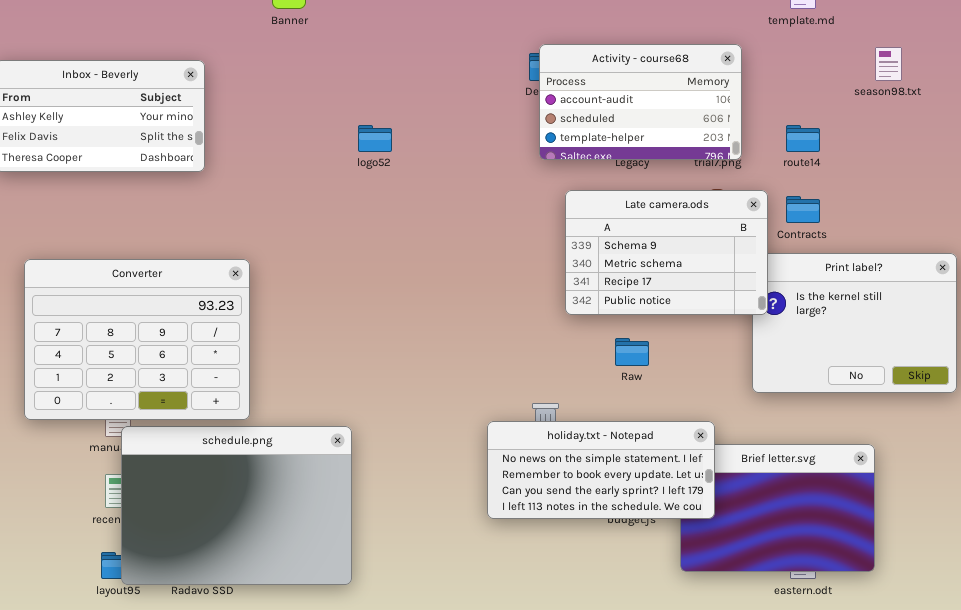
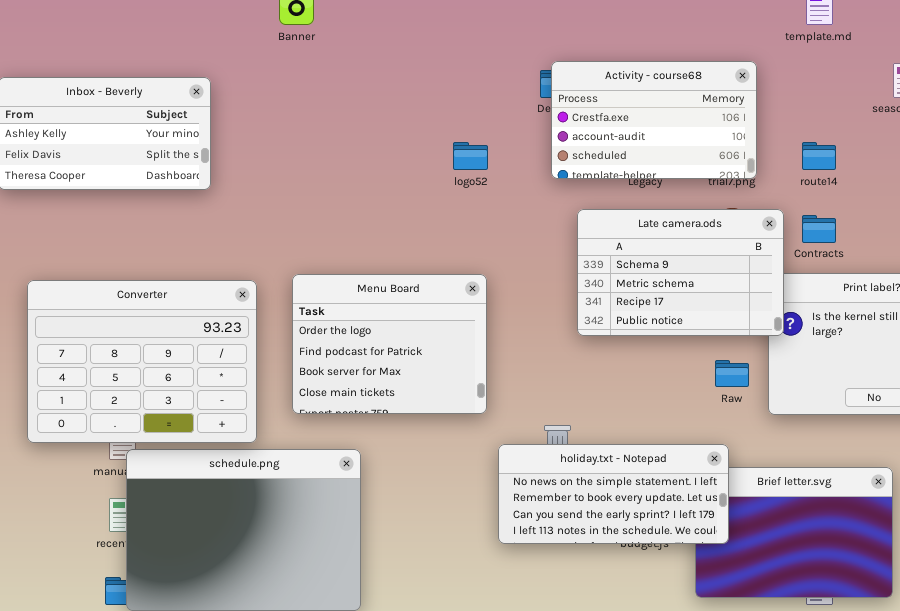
Activity - course68: [539,44,742,160] -> [551,61,757,179], scrolled up 1 row
logo52: [358,125,392,152] -> [453,142,488,170], moved
Menu Board: none -> [292,274,487,414], opened
Raw: [615,338,649,366] -> [715,360,749,387], moved

